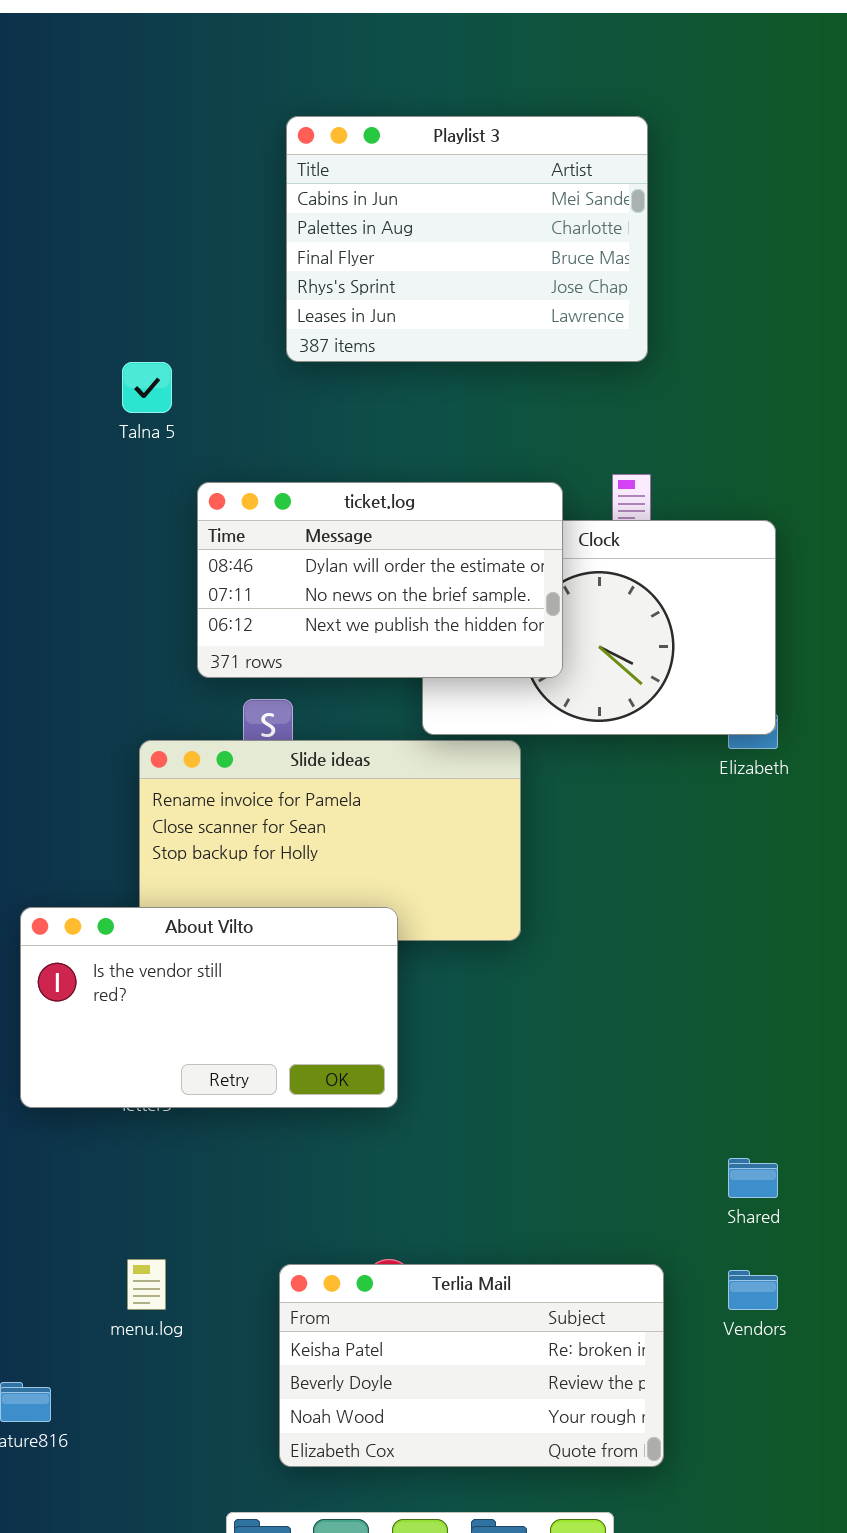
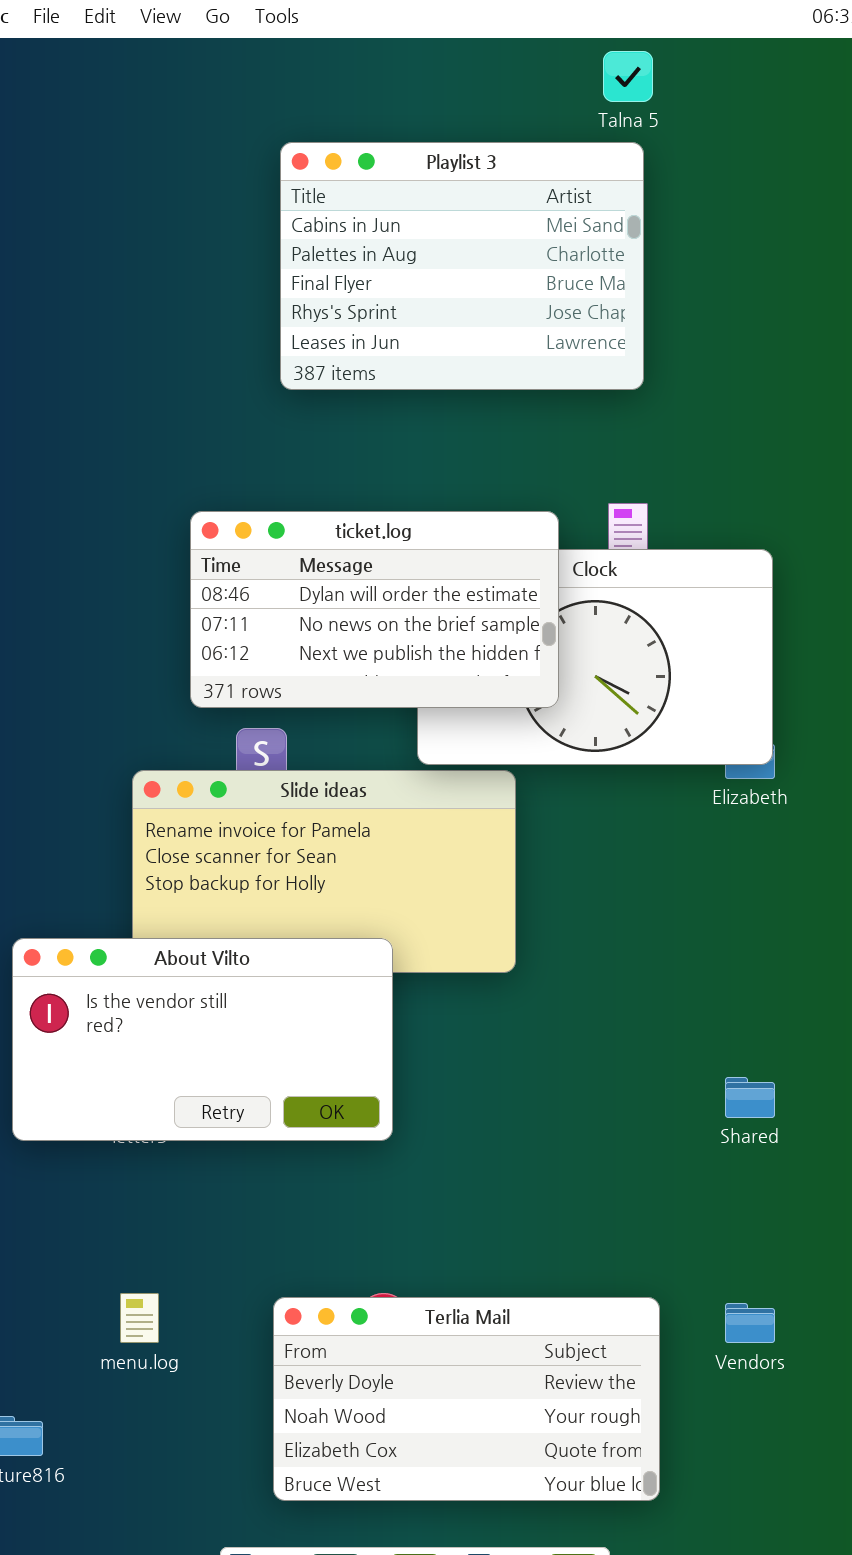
Talna 5: [122,362,172,413] -> [603,51,653,102], moved
Shared: [728,1158,778,1198] -> [725,1077,775,1118], moved
Terlia Mail: [279,1264,664,1467] -> [273,1297,660,1501], scrolled down 1 row

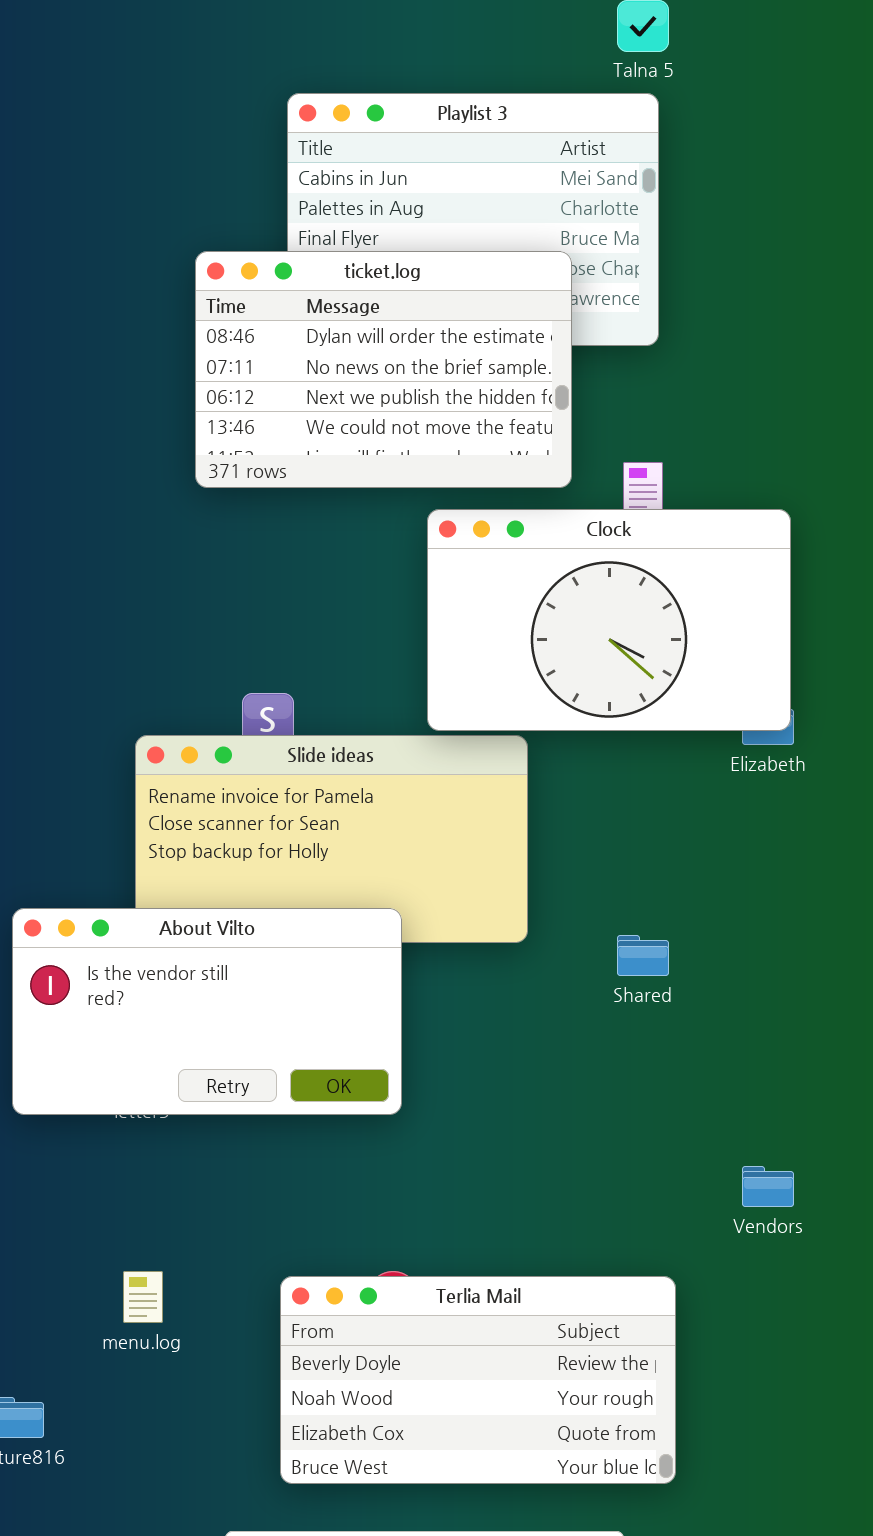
ticket.log: [190,511,559,708] -> [195,251,572,488], moved, resized
Shared: [725,1077,775,1118] -> [617,935,669,976], moved
Vendors: [725,1303,775,1343] -> [742,1166,794,1207], moved

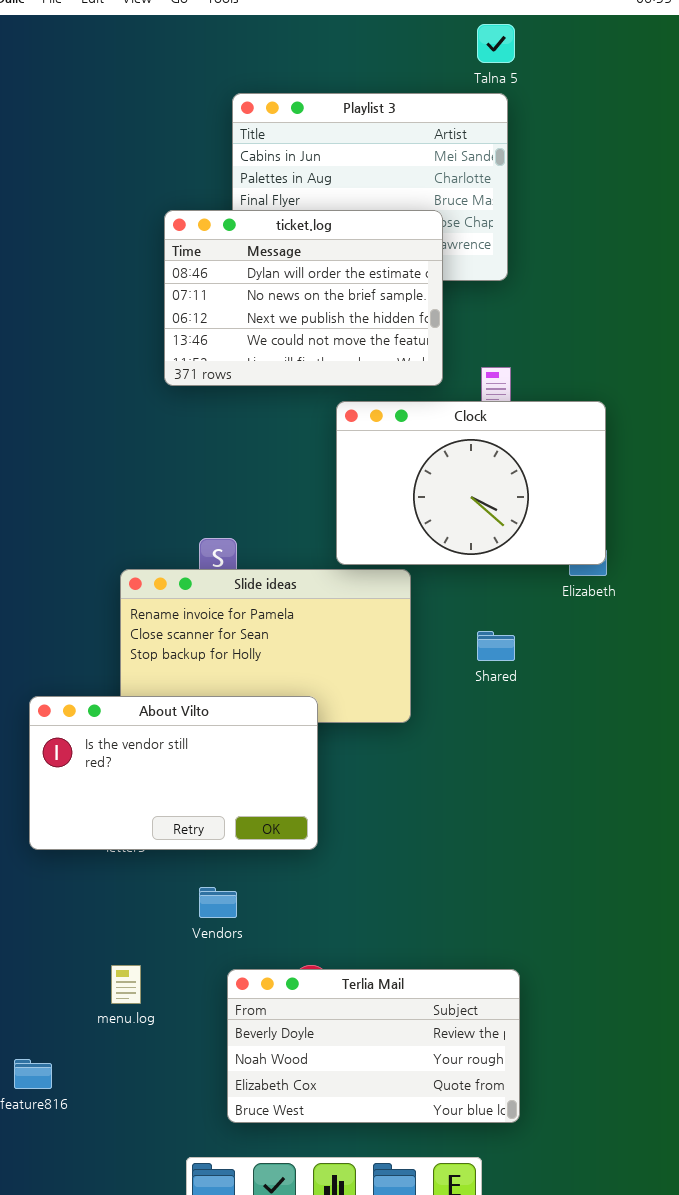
Shared: [617,935,669,976] -> [477,631,515,661], moved
Vendors: [742,1166,794,1207] -> [199,887,237,918], moved

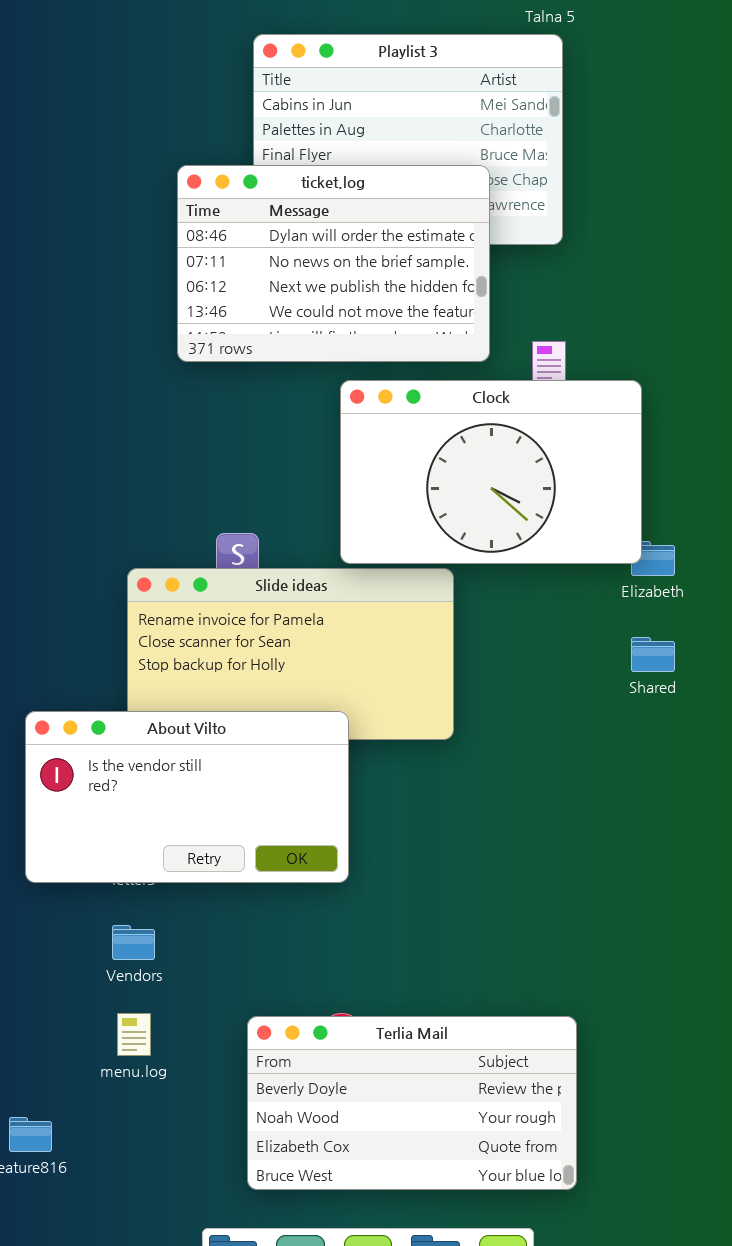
Clock: [336,401,606,565] -> [340,380,642,564], moved
Shared: [477,631,515,661] -> [631,637,675,672], moved
Vendors: [199,887,237,918] -> [112,925,155,960], moved

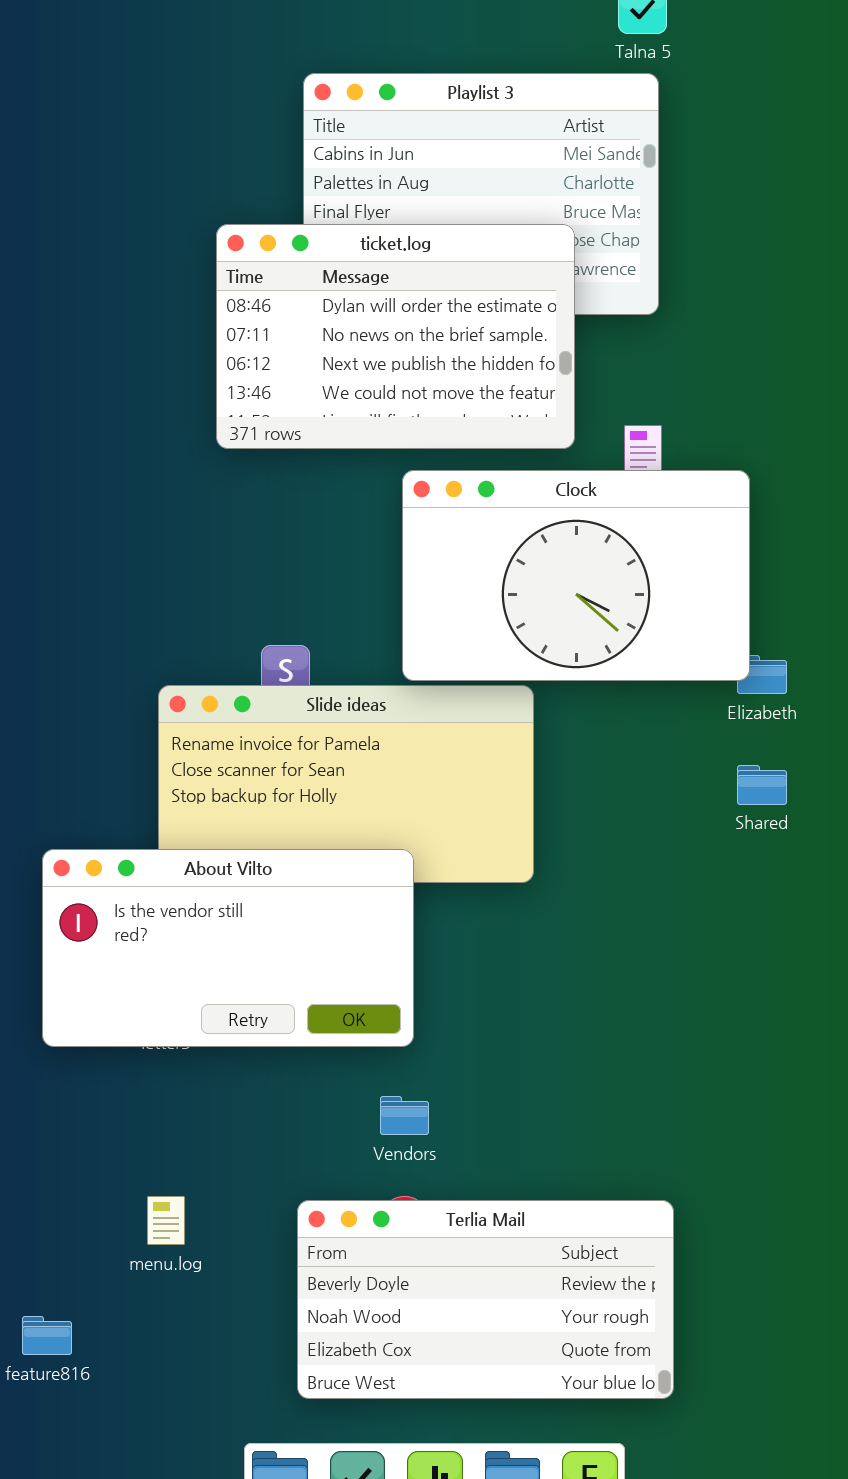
Vendors: [112,925,155,960] -> [380,1096,429,1135], moved

